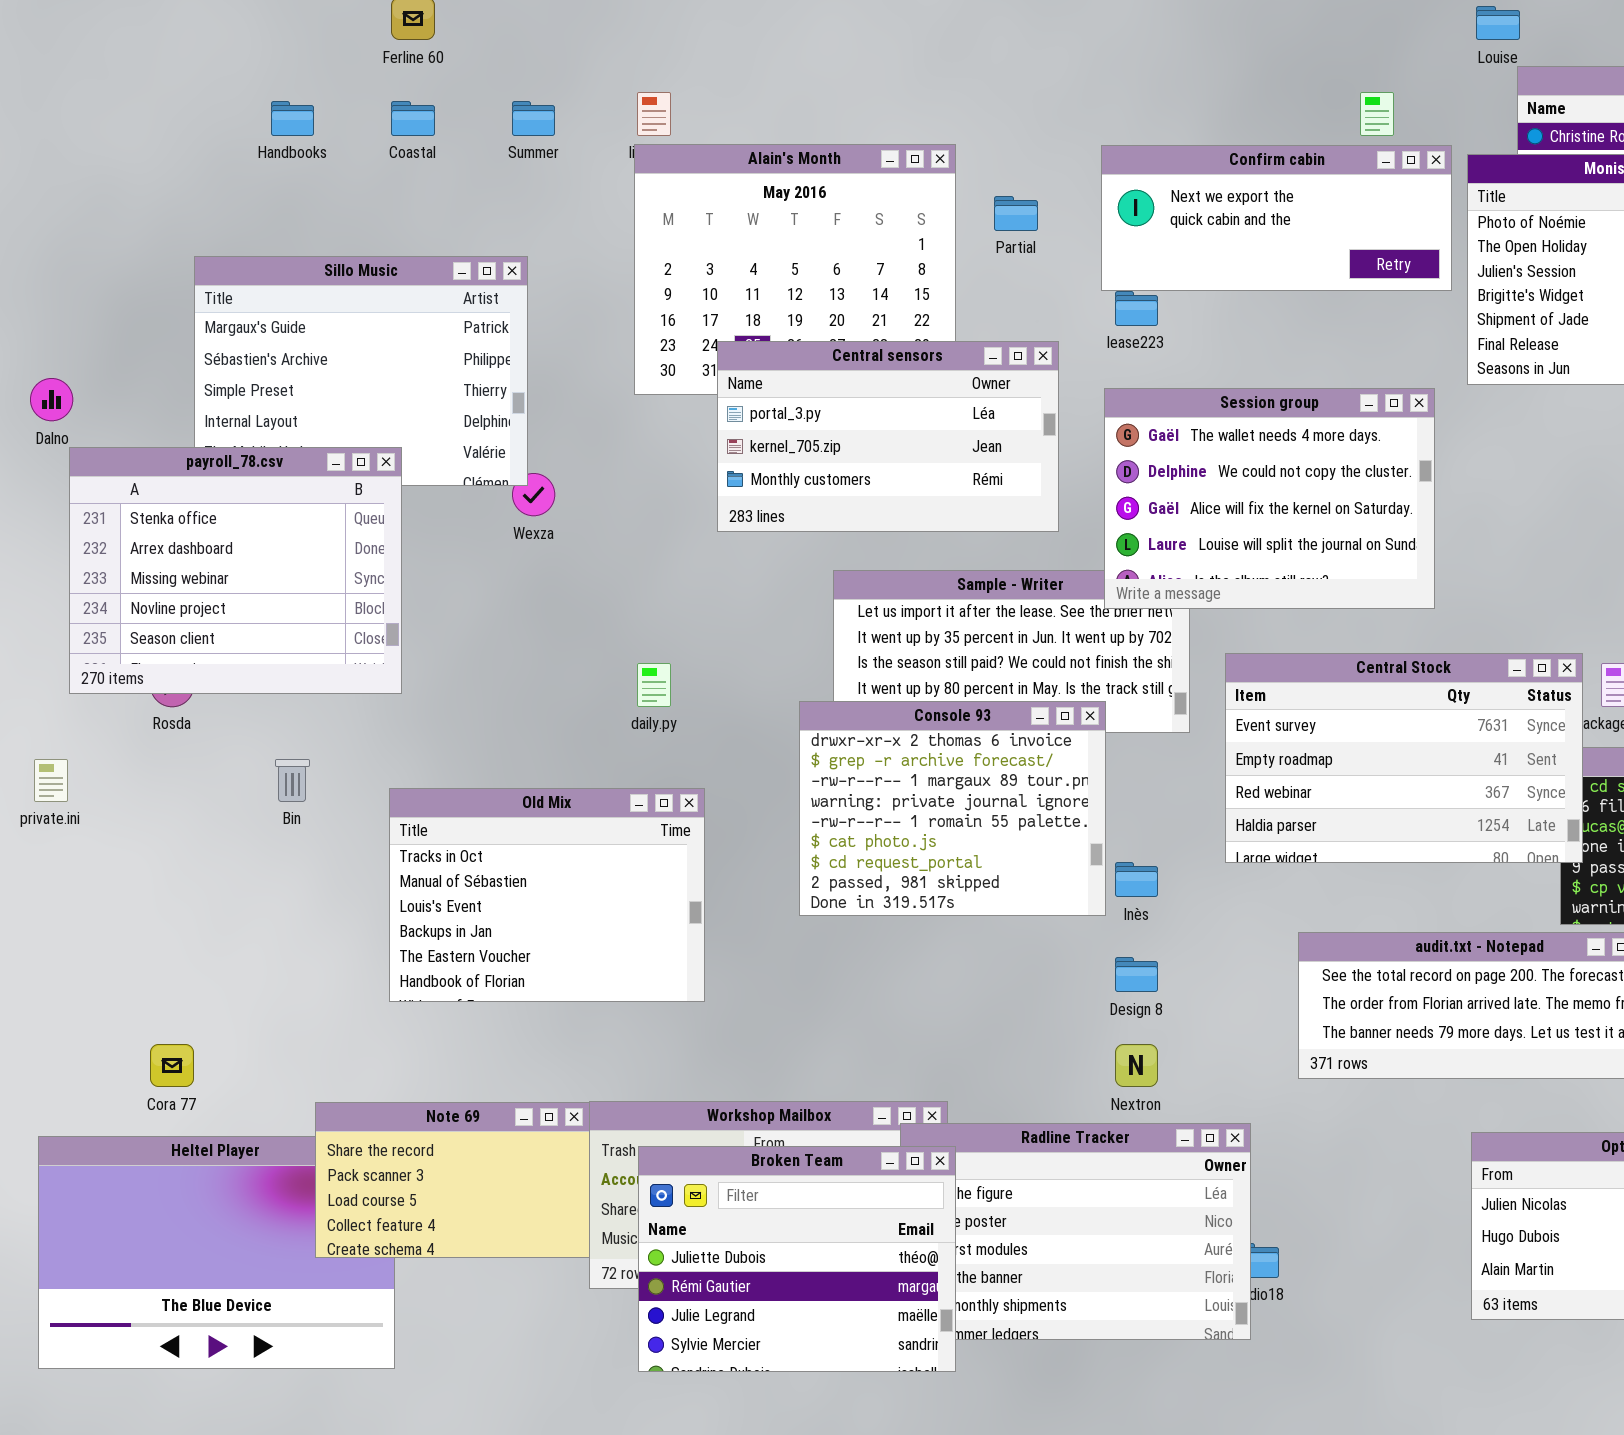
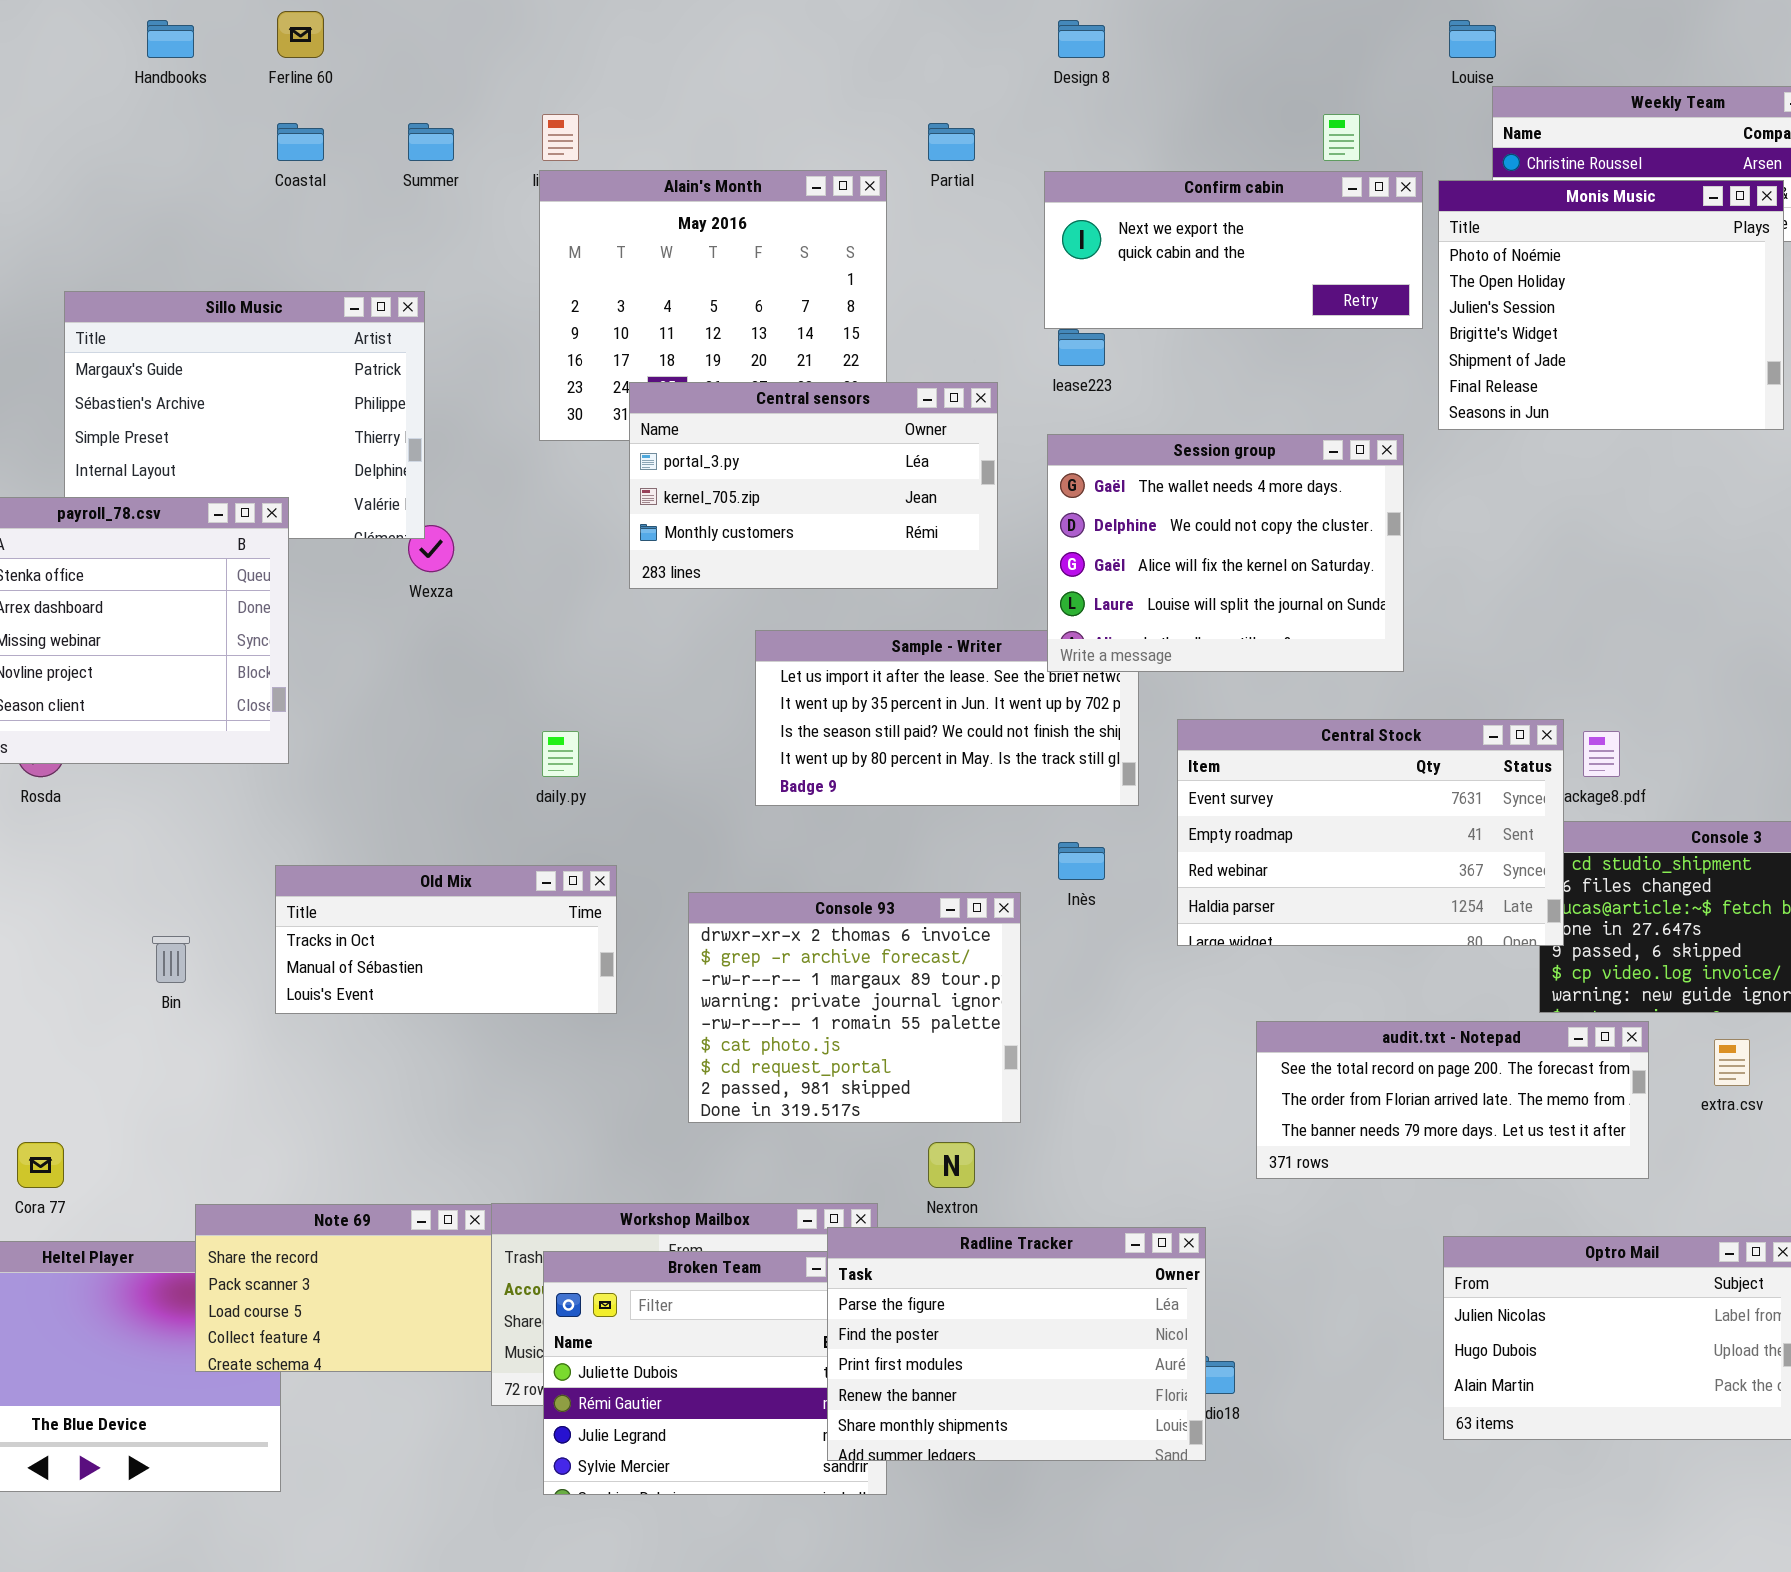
Handbooks: [271,101,314,136] -> [147,20,194,58], moved
Partial: [994,196,1038,231] -> [928,123,975,161], moved
Console 93: [799,701,1106,916] -> [688,892,1021,1123], moved
Bin: [275,759,310,802] -> [152,936,190,983], moved
Old Mix: [389,788,705,1002] -> [275,865,617,1014], resized
Inès: [1115,862,1158,897] -> [1058,842,1105,880], moved
Design 8: [1115,957,1158,992] -> [1058,20,1105,58], moved
Nextron: [1115,1044,1158,1087] -> [928,1142,975,1188], moved
Radline Tracker: [900,1123,1251,1340] -> [827,1227,1206,1461], raised

